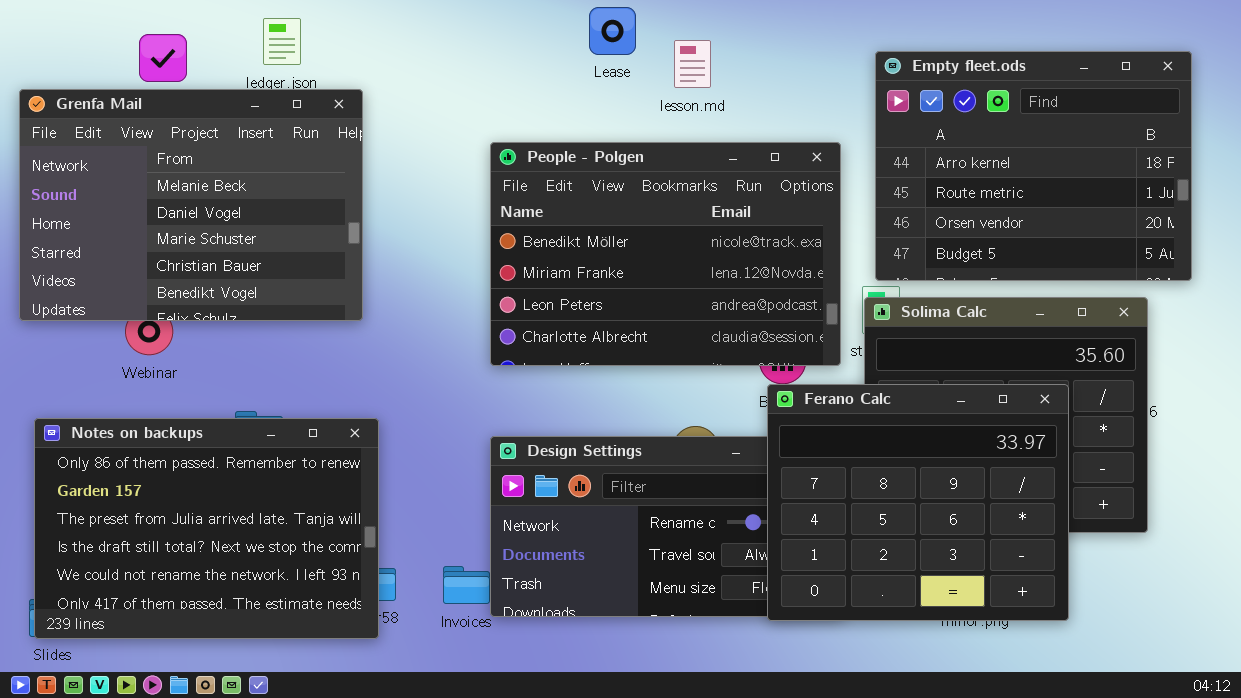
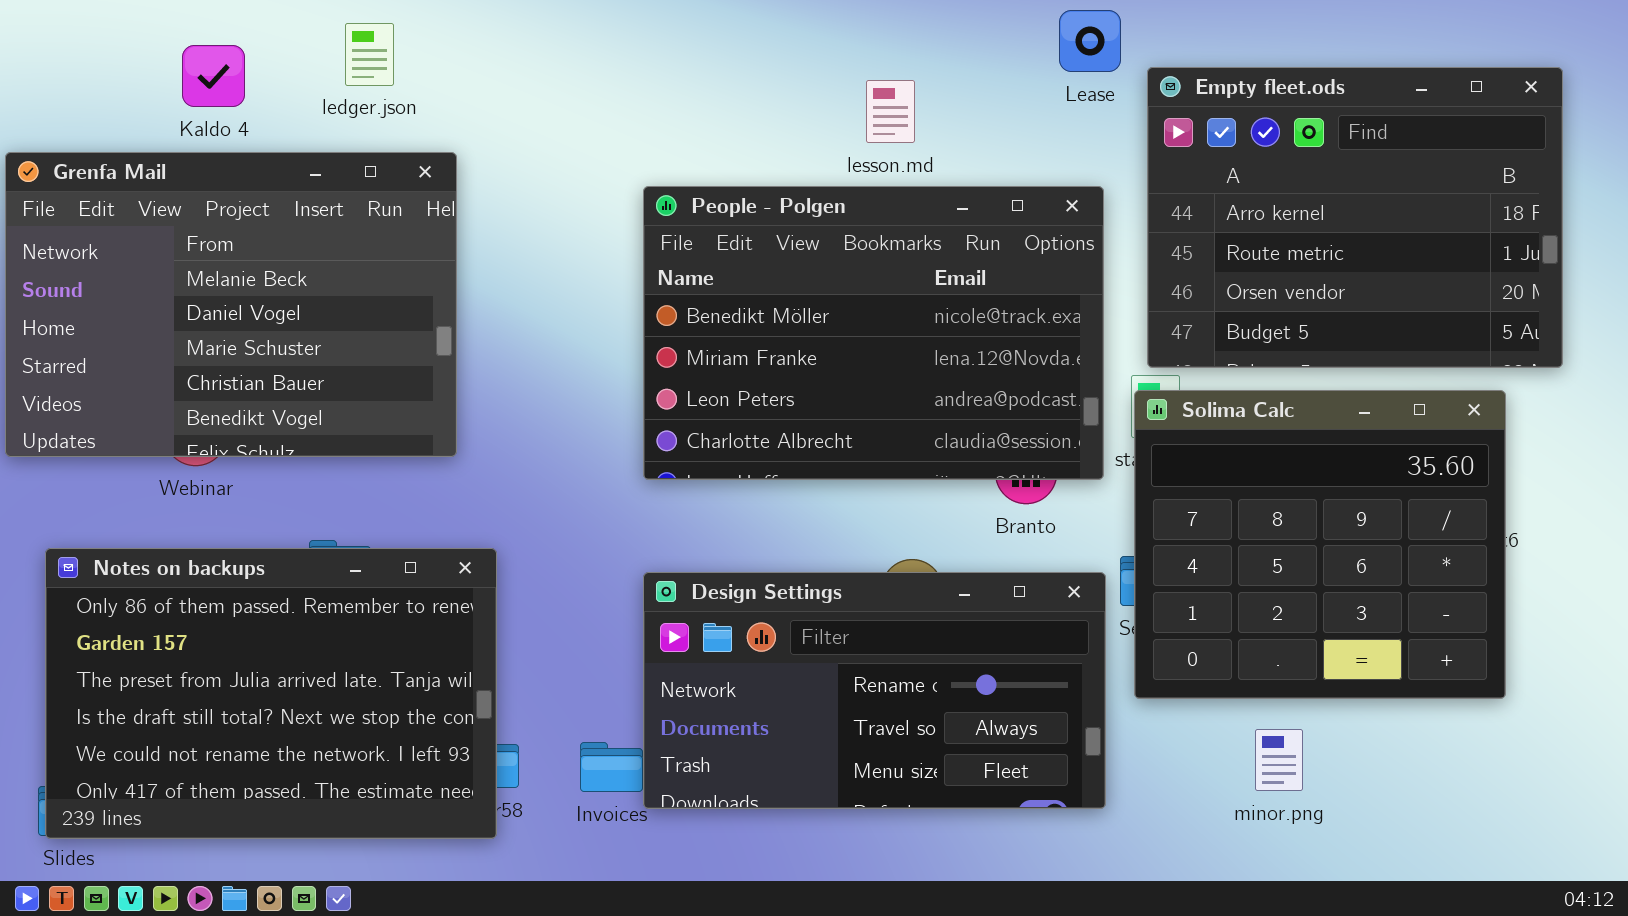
Lease: [589,7,636,55] -> [1059,10,1121,72], moved
lesson.md: [674,40,711,88] -> [866,80,915,143], moved
Grenfa Mail: [19,89,363,321] -> [5,152,457,457], moved
Ferano Calc: [767,384,1069,621] -> none, closed

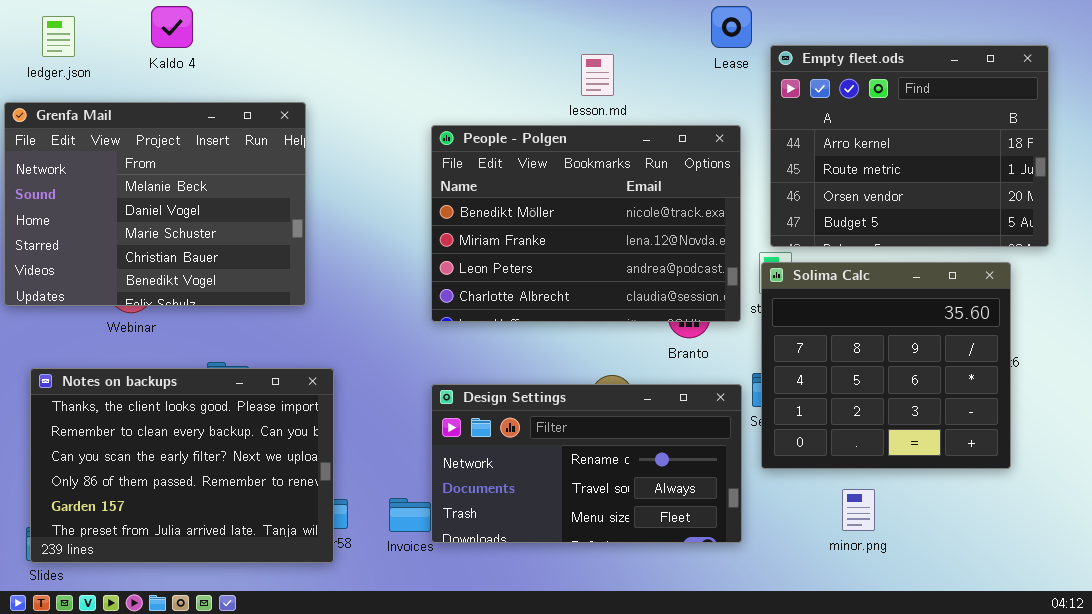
ledger.json: [345,23,394,86] -> [42,16,75,57], moved
Kaldo 4: [182,45,245,107] -> [151,6,193,48], moved
Notes on backups: [45,548,497,839] -> [30,368,334,563], scrolled up 3 rows

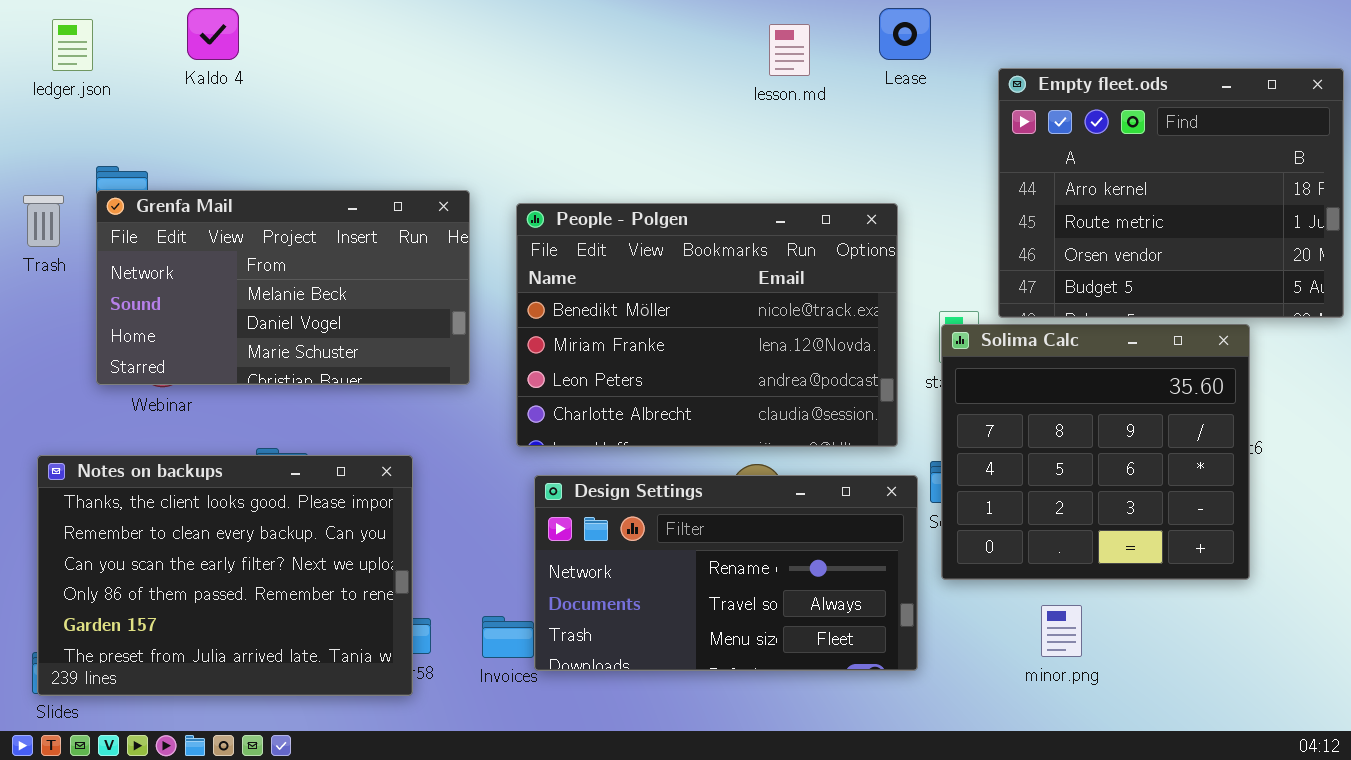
Empty fleet.ods: [770,45,1049,247] -> [998,68,1344,318], moved
lesson.md: [581,54,614,96] -> [769,24,810,76], moved
Grenfa Mail: [4,102,306,306] -> [96,190,470,385], moved, resized
People - Polgen: [431,125,741,322] -> [516,203,898,447], moved

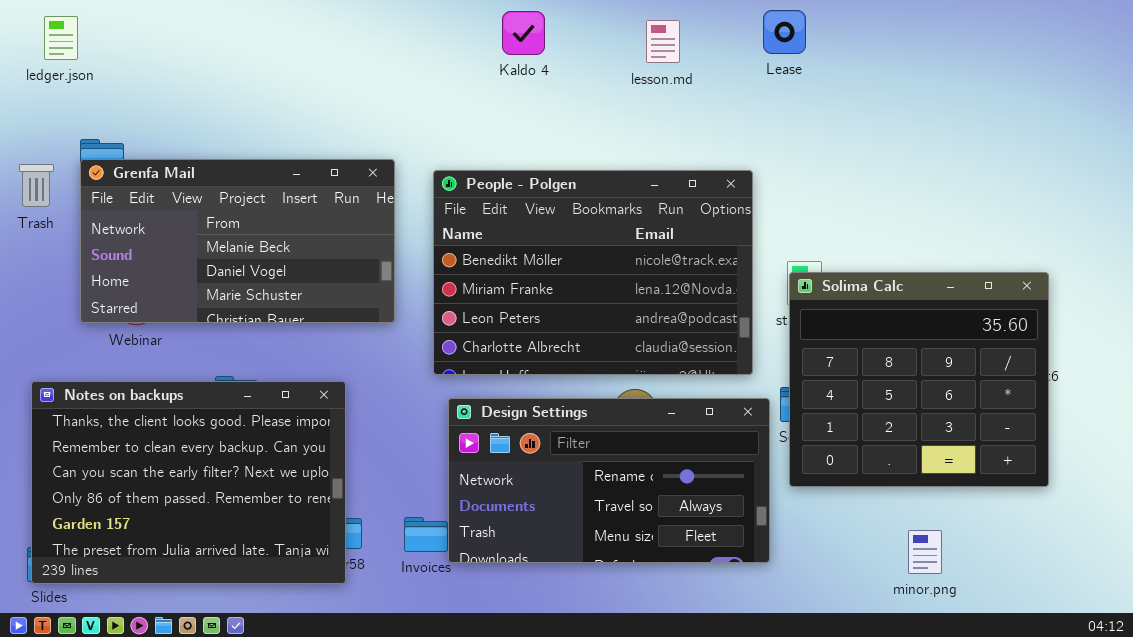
Kaldo 4: [187,8,239,60] -> [502,11,545,55], moved
Lease: [879,8,931,60] -> [763,10,806,54], moved
Empty fleet.ods: [998,68,1344,318] -> none, closed
minor.png: [1041,605,1082,657] -> [908,530,942,574], moved

